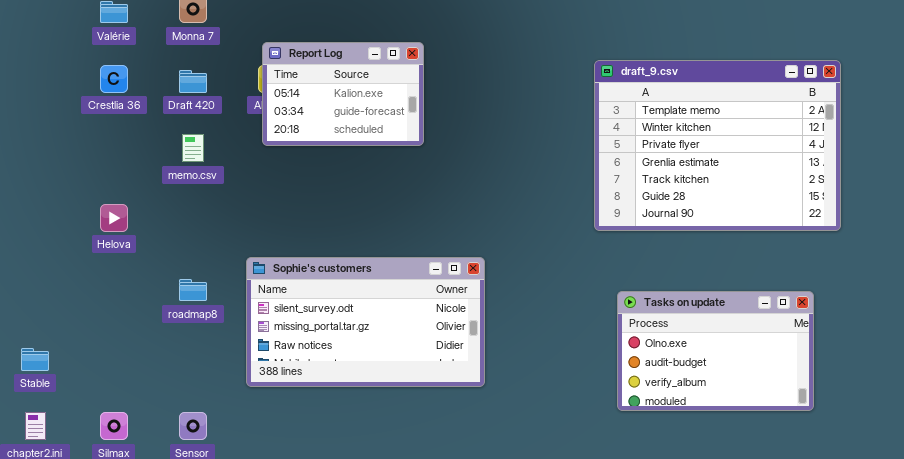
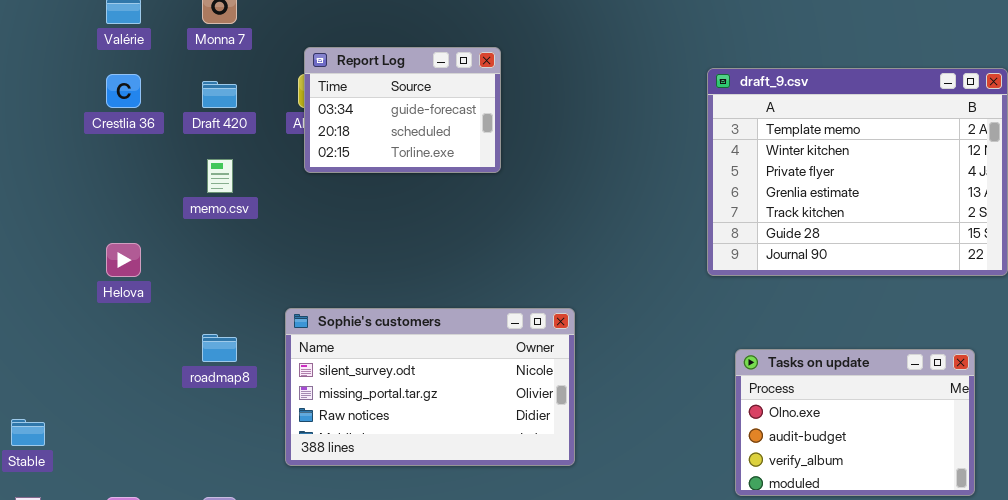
Report Log: [262,42,424,146] -> [304,47,501,173], scrolled down 1 row

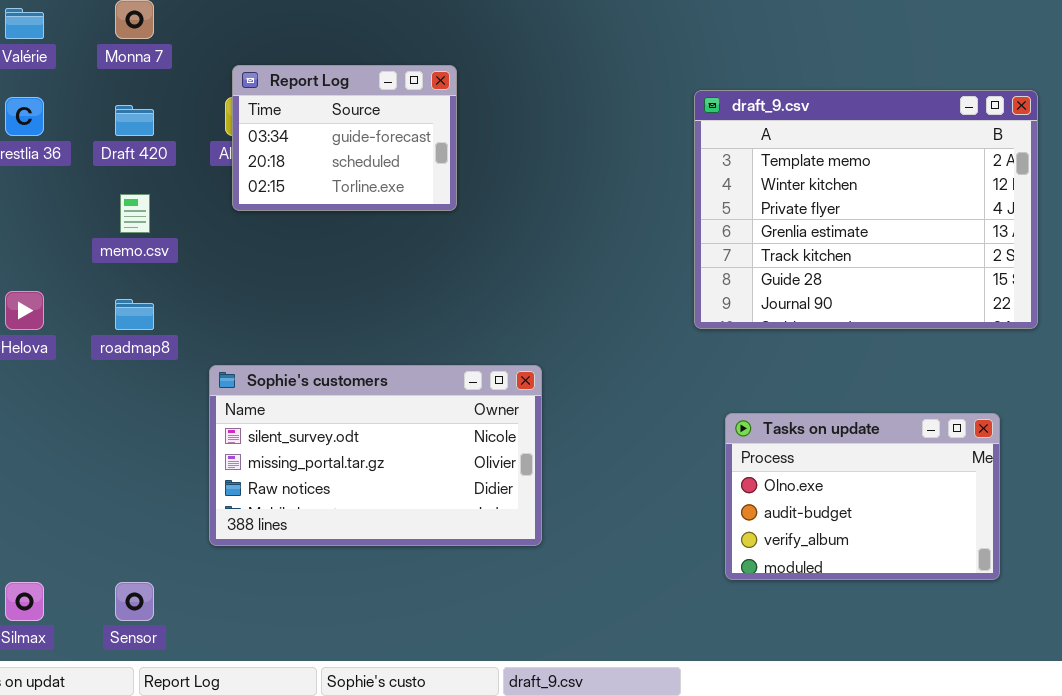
roadmap8: [202,334,237,362] -> [115,299,154,330], moved

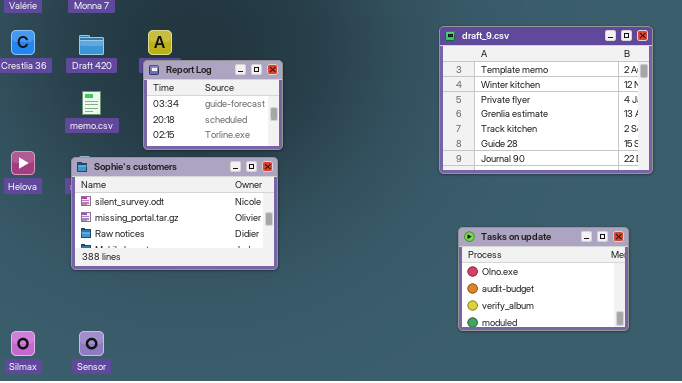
Report Log: [232,65,457,211] -> [143,60,283,150], moved
Sophie's customers: [209,365,542,546] -> [71,157,278,270], moved

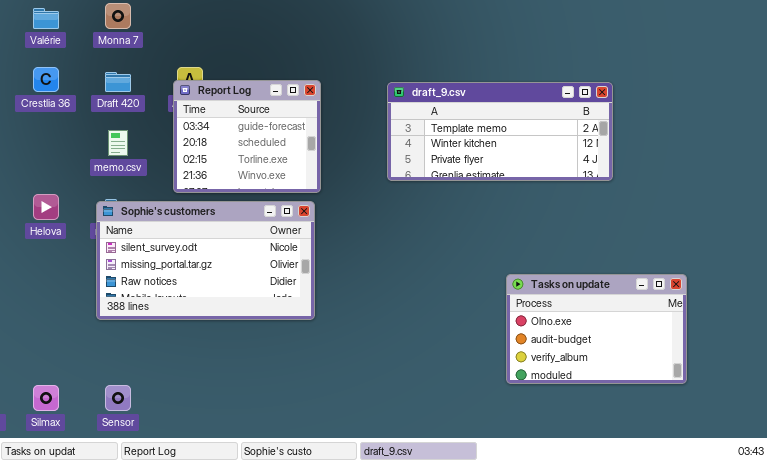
draft_9.csv: [439,26,653,174] -> [387,82,613,181], moved, resized
Report Log: [143,60,283,150] -> [173,80,321,193], resized

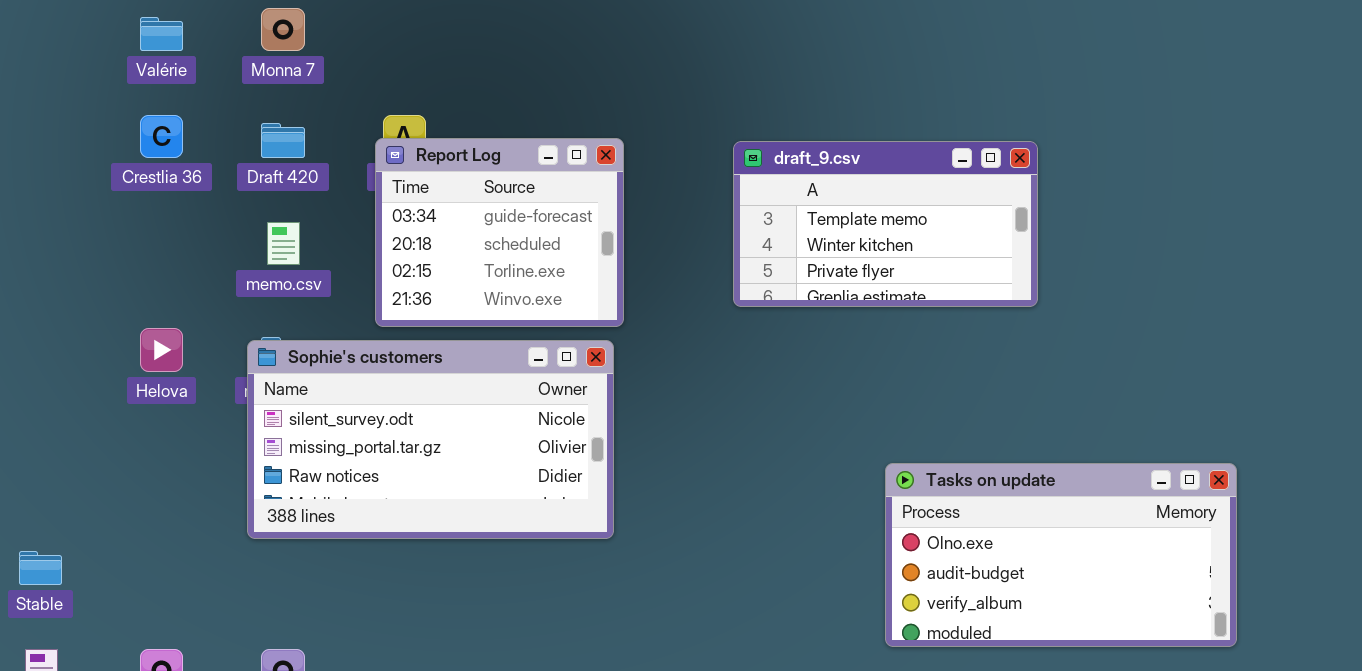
draft_9.csv: [387,82,613,181] -> [733,141,1038,307], resized
Tasks on update: [506,274,687,384] -> [885,463,1237,647], resized

